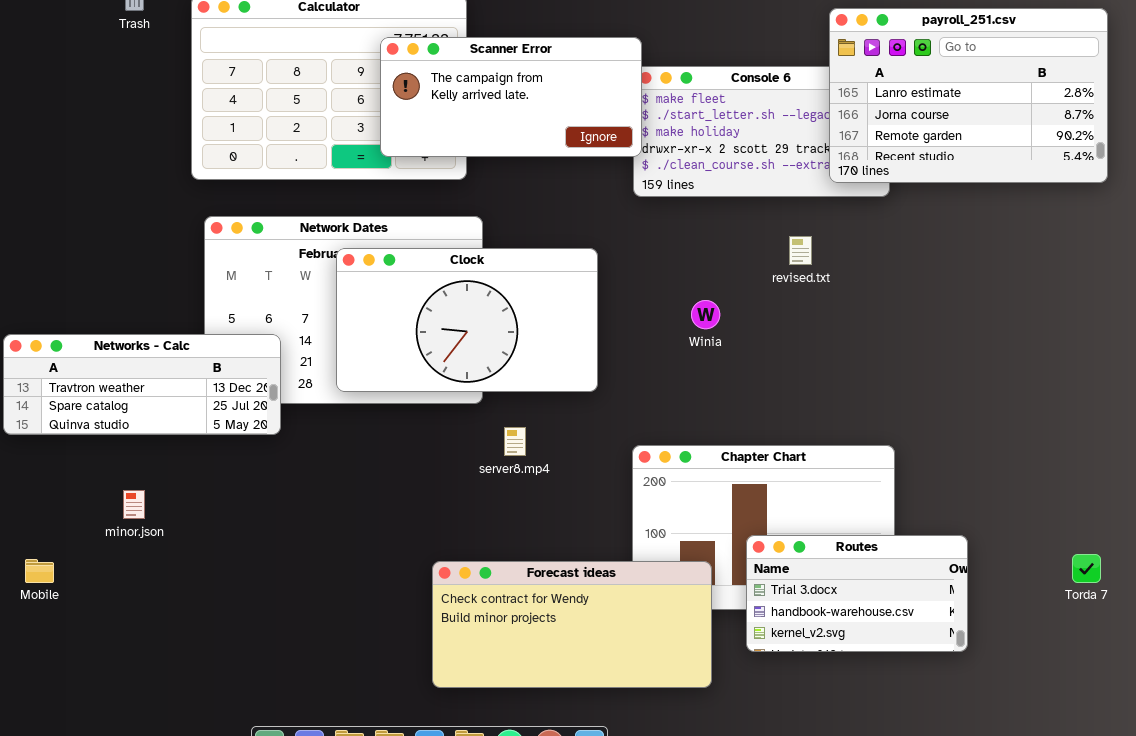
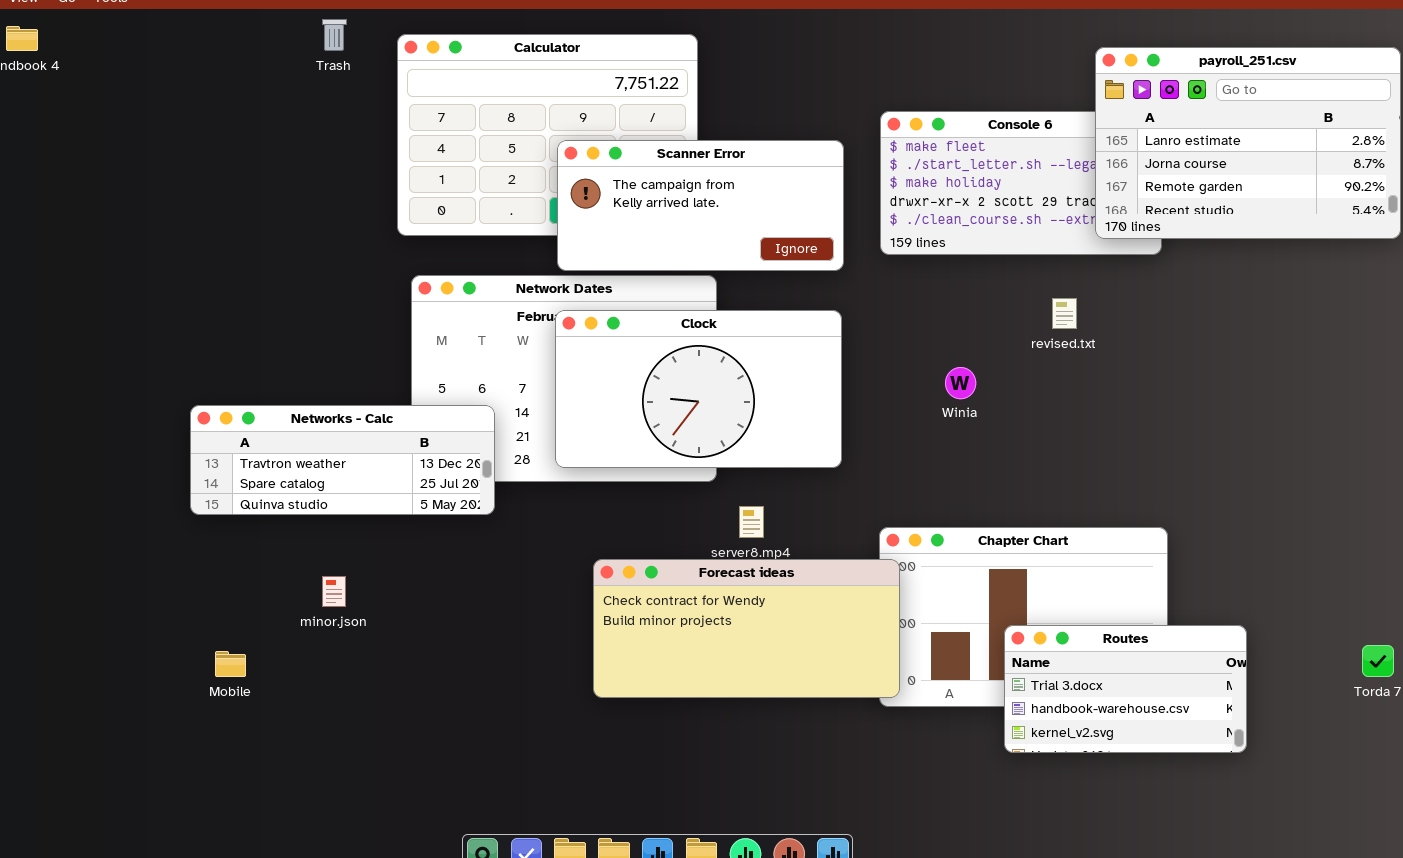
Scanner Error: [380,37,642,157] -> [557,140,844,271], moved
Forecast ideas: [432,561,712,688] -> [593,559,900,698], moved

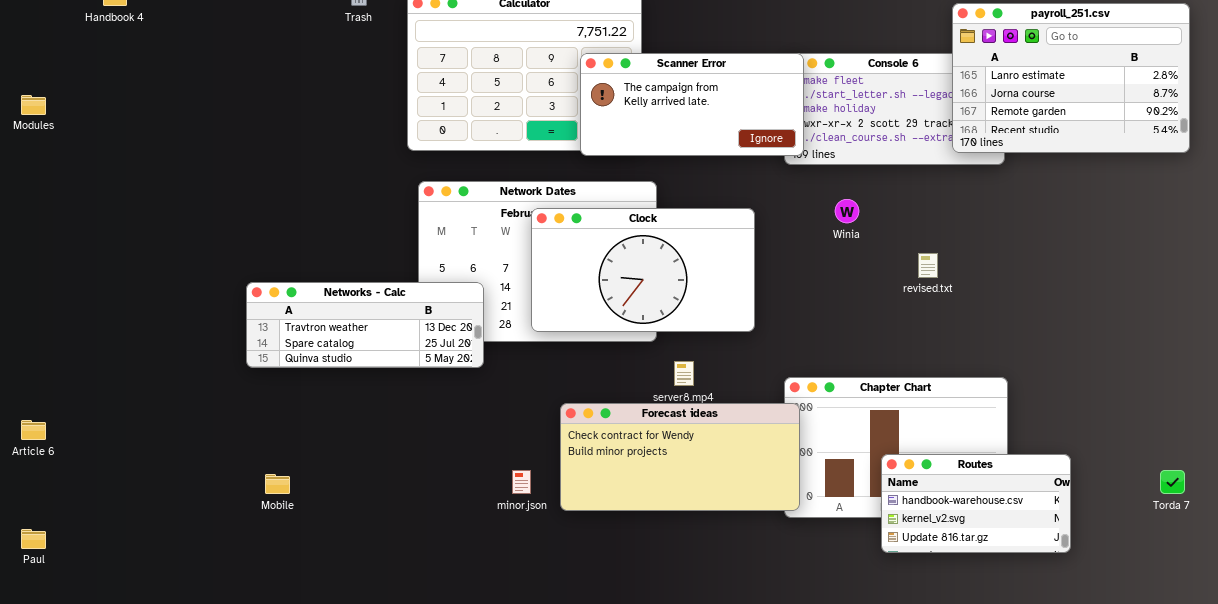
Scanner Error: [557,140,844,271] -> [580,53,804,156], moved
revised.txt: [1052,298,1077,329] -> [918,253,938,278], moved
Winia: [945,367,976,399] -> [835,199,859,223], moved
minor.json: [322,576,346,607] -> [512,470,531,494], moved
Routes: [1004,625,1247,753] -> [881,454,1071,553], scrolled down 1 row

